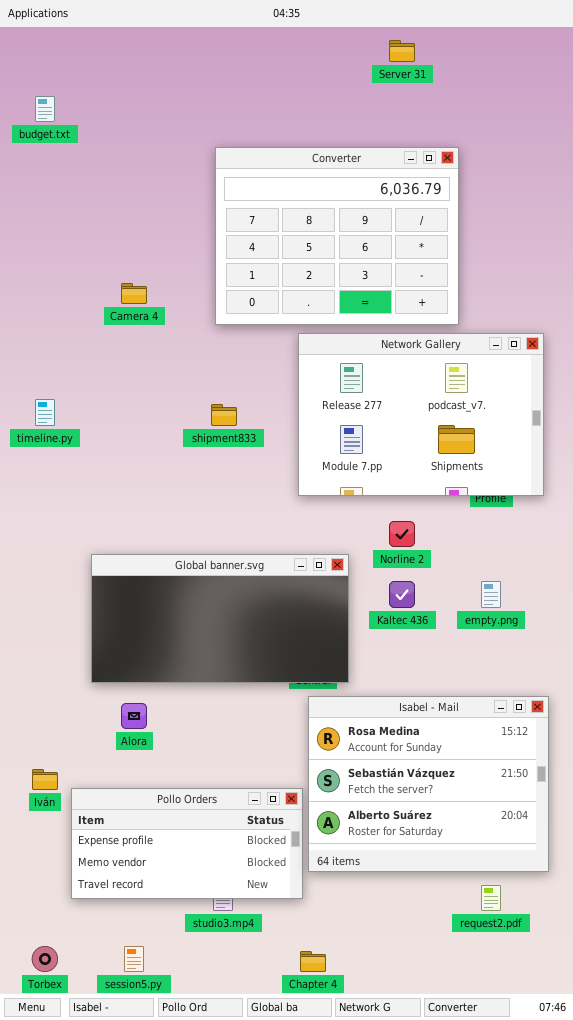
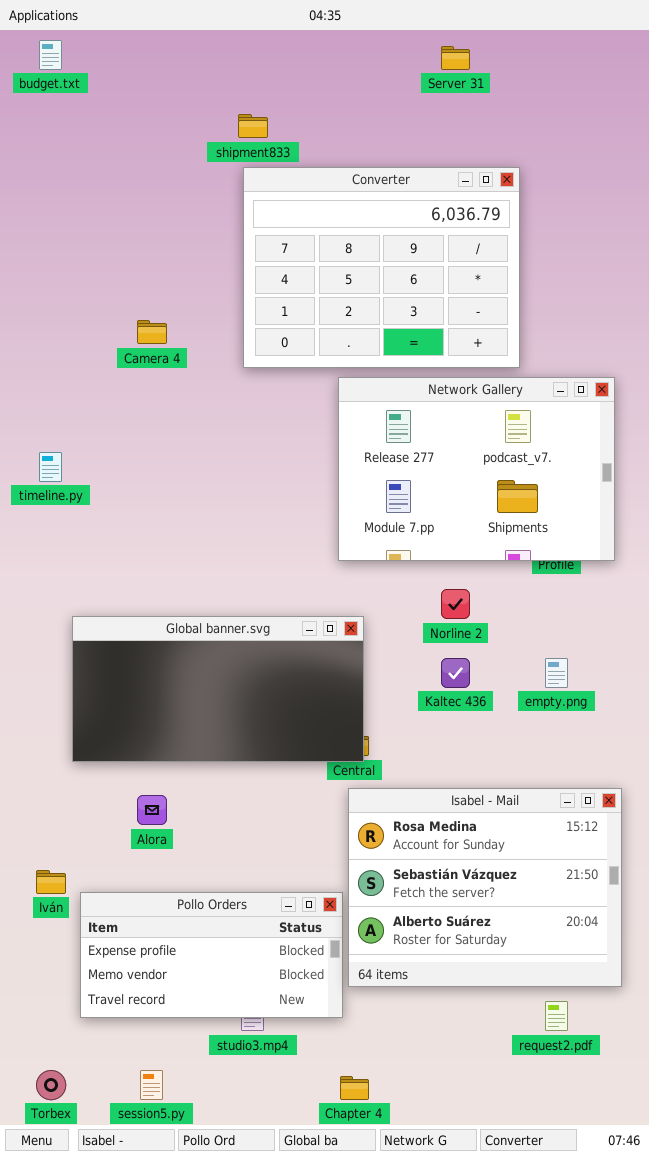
budget.txt: [35,96,55,122] -> [39,40,62,70], moved
shipment833: [211,404,237,426] -> [238,114,268,138], moved
Global banner.svg: [91,554,349,683] -> [72,616,364,762], moved

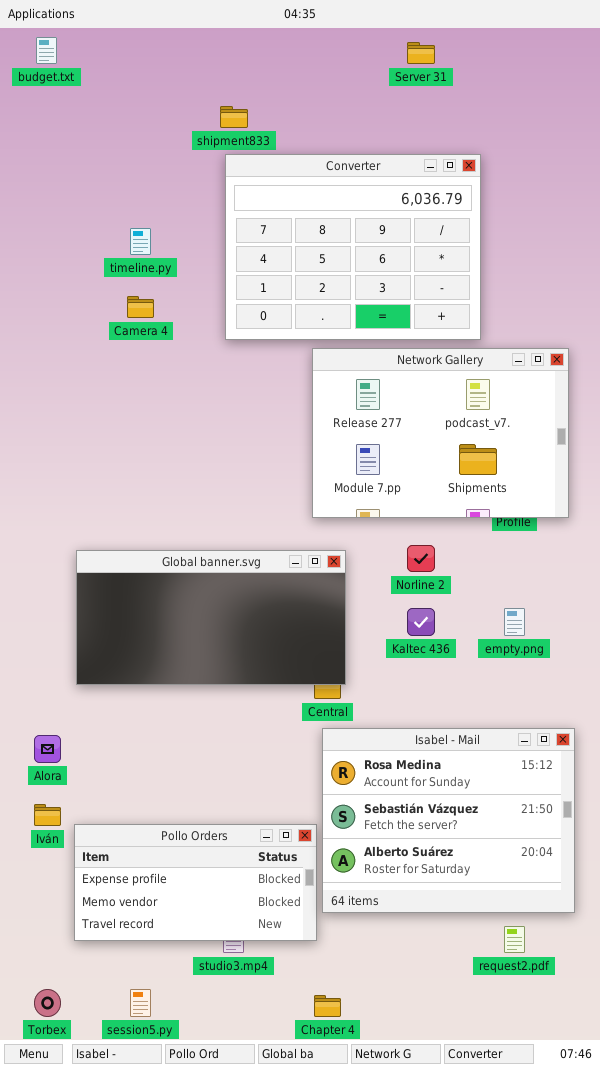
timeline.py: [39,452,62,482] -> [130,228,151,255], moved
Global banner.svg: [72,616,364,762] -> [76,550,346,685], moved
Alora: [137,795,167,825] -> [34,735,61,763], moved

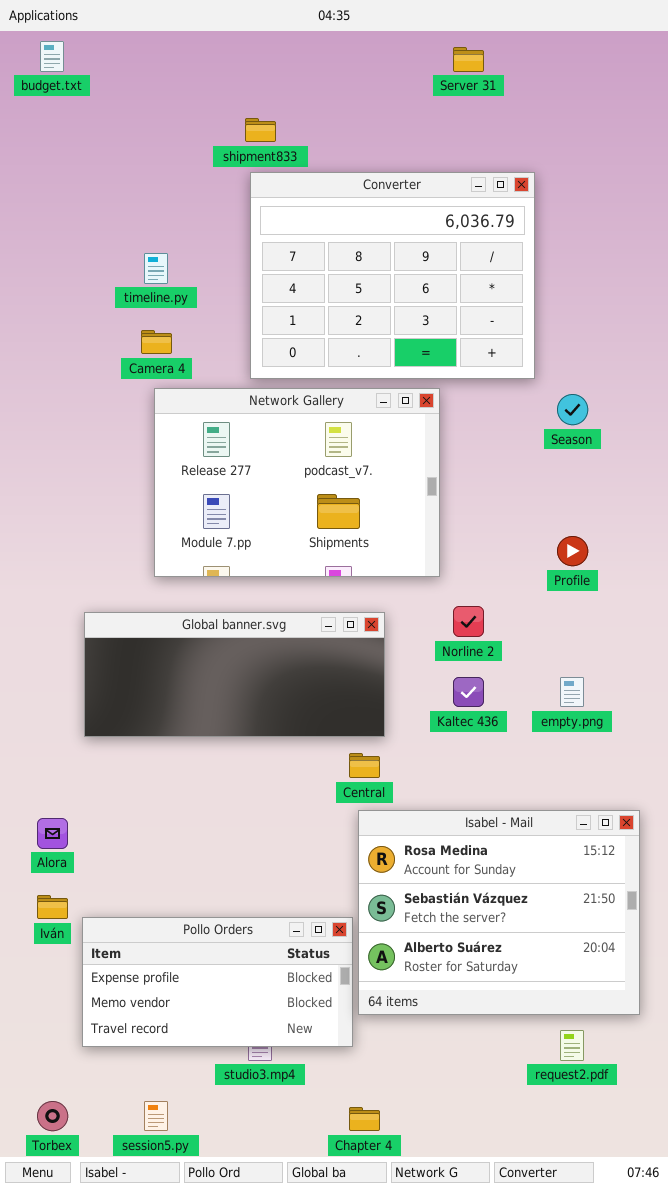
Network Gallery: [312,348,569,518] -> [154,388,440,577], moved
Global banner.svg: [76,550,346,685] -> [84,612,385,737], resized

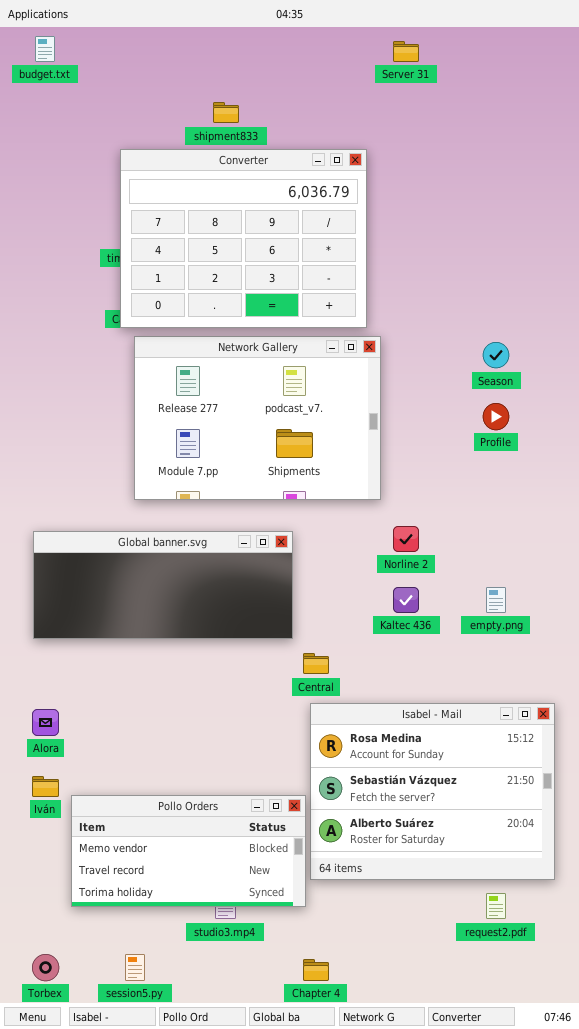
Converter: [250,172,535,379] -> [120,149,367,328], moved
Profile: [557,536,588,566] -> [483,403,509,430], moved
Global banner.svg: [84,612,385,737] -> [33,531,293,639], moved
Pollo Orders: [82,917,353,1047] -> [71,795,306,907], scrolled down 1 row

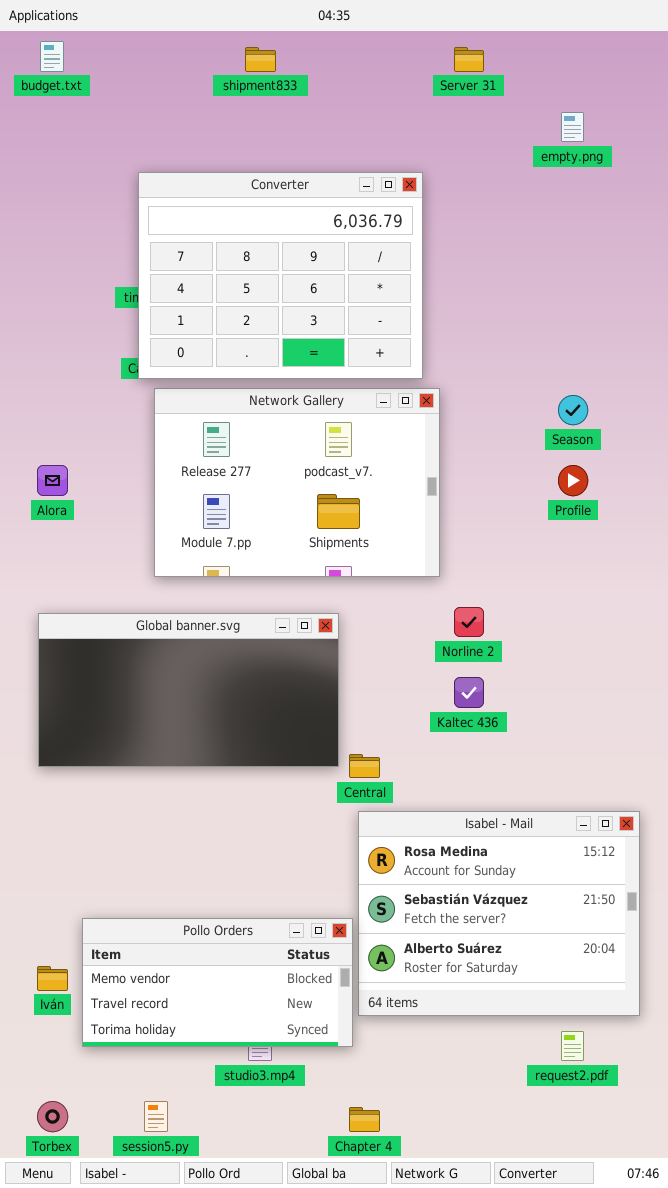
shipment833: [213,102,239,123] -> [245,47,276,72], moved
Global banner.svg: [33,531,293,639] -> [38,613,339,767], resized
empty.png: [486,587,506,613] -> [561,112,584,142], moved
Alora: [32,709,59,736] -> [37,465,68,496], moved
Iván: [32,776,59,797] -> [37,966,68,991], moved

